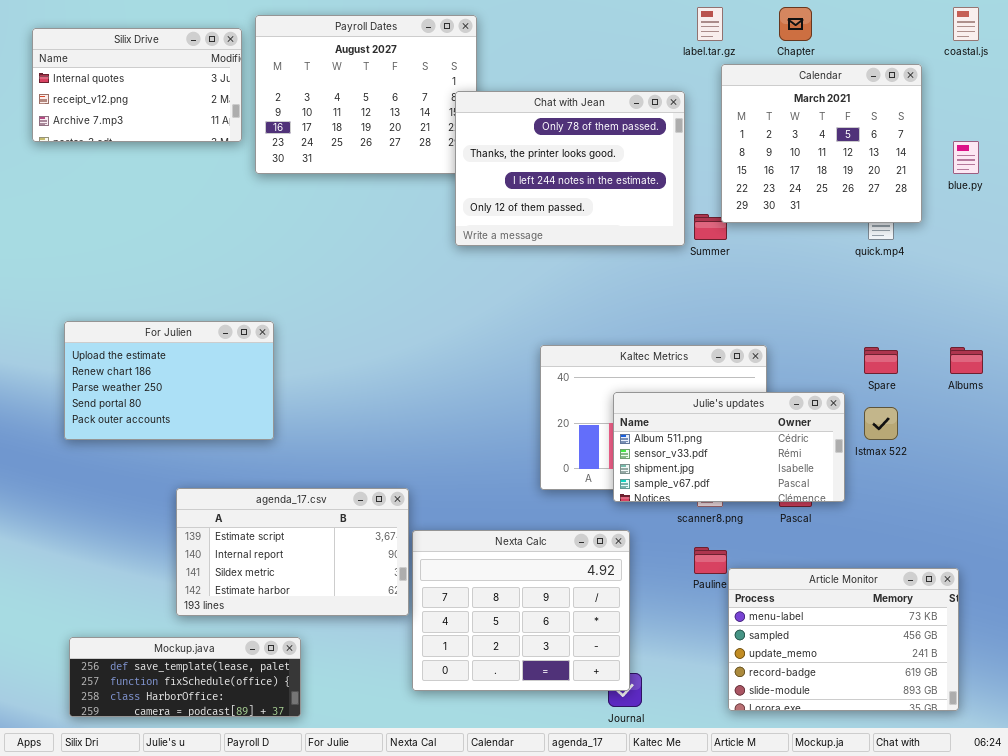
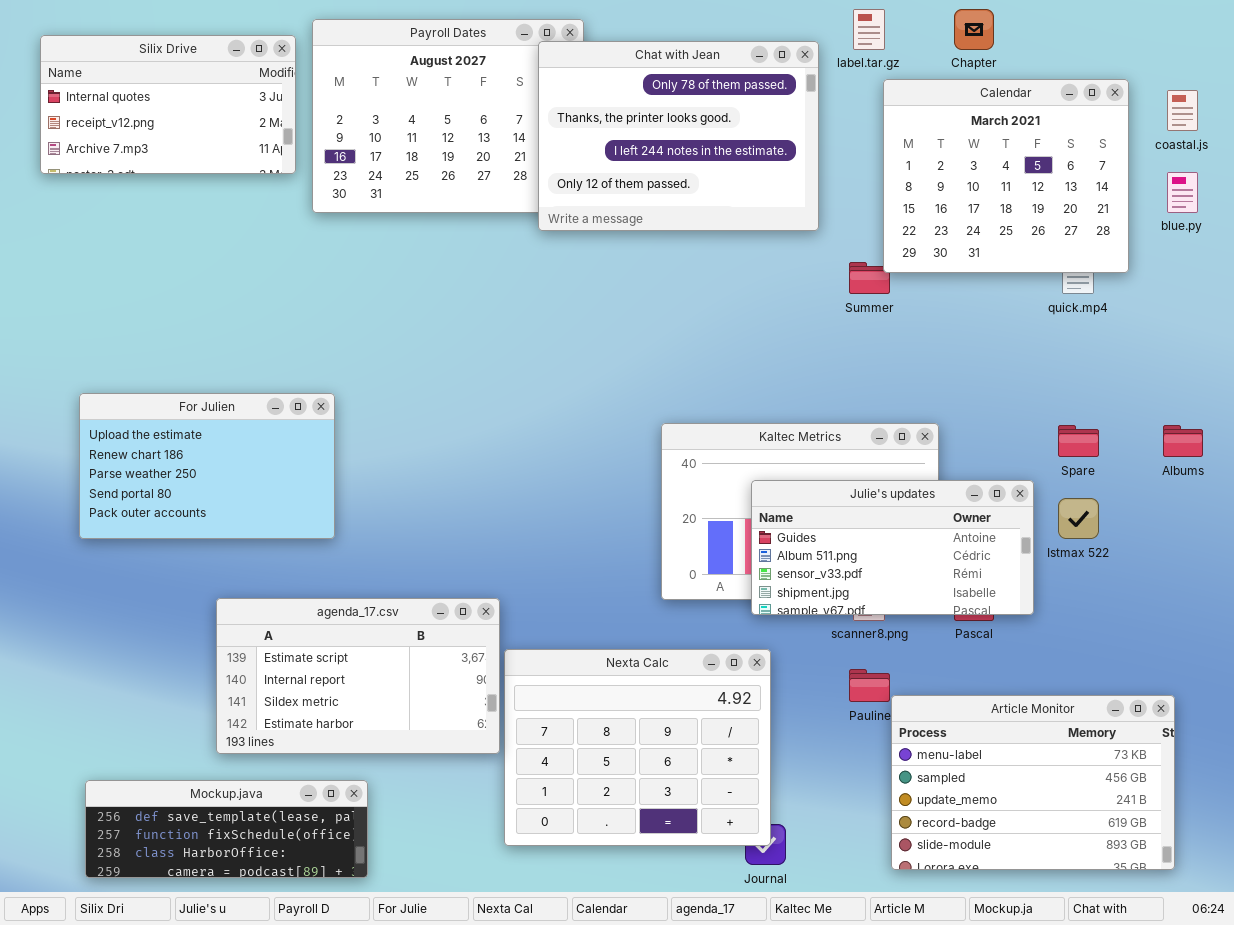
coastal.js: [953,7,979,41] -> [1167,90,1198,131], moved
Chat with Jean: [455,91,685,246] -> [538,41,819,231], moved
Julie's updates: [613,392,845,502] -> [751,480,1034,615], scrolled up 1 row

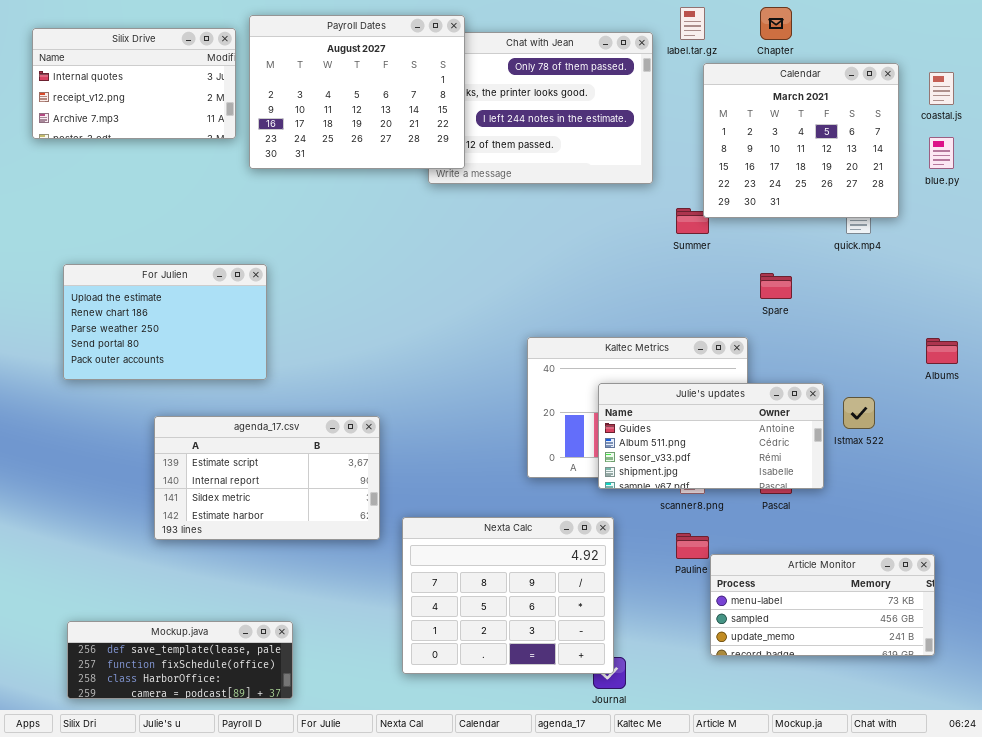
Payroll Dates: [312,19,584,213] -> [249,15,465,169], raised
For Julien: [79,393,335,539] -> [63,264,267,380], moved
Spare: [1058,425,1099,457] -> [760,273,792,299], moved
agenda_17.csv: [216,598,500,754] -> [154,416,380,540], moved
Article Monitor: [891,695,1175,870] -> [710,554,935,656], resized

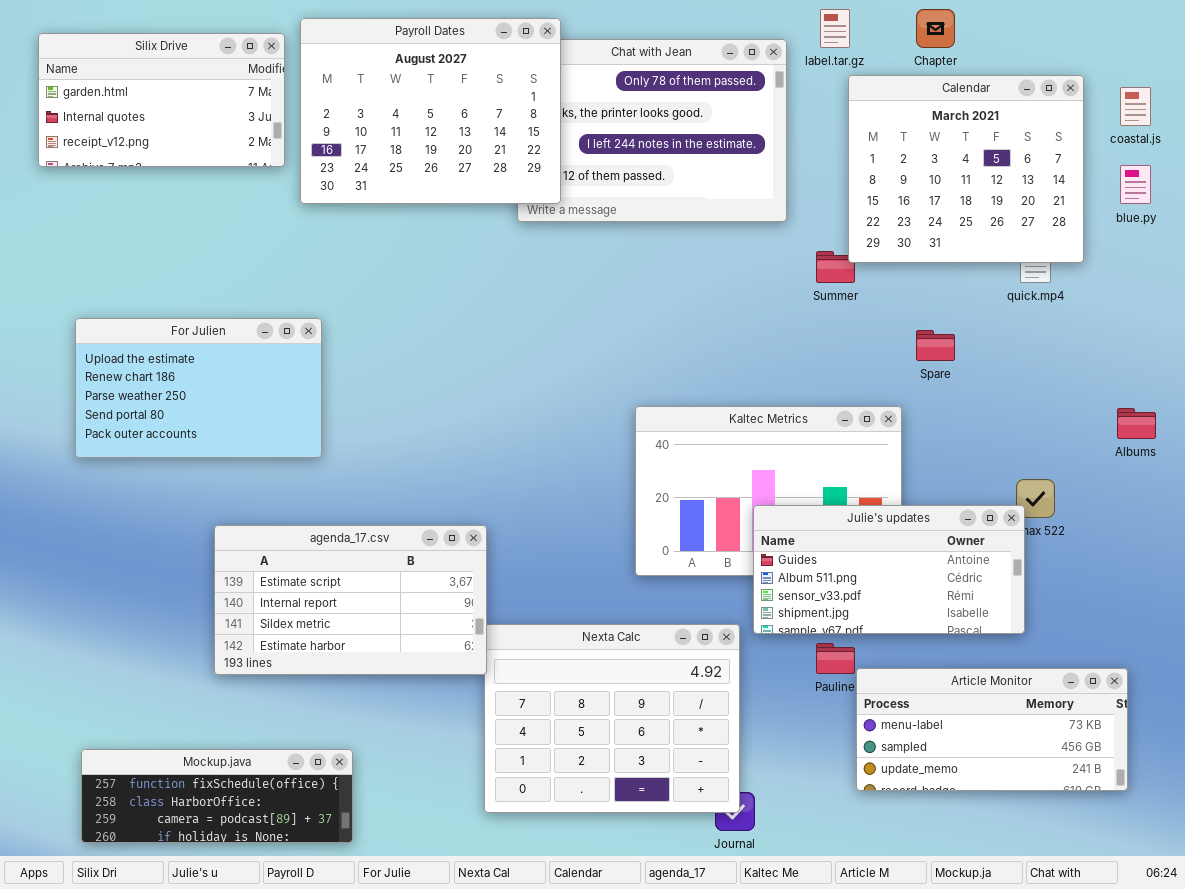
Silix Drive: [32,28,236,139] -> [38,33,285,167], scrolled up 1 row
Julie's updates: [598,383,824,489] -> [753,505,1025,634], moved
agenda_17.csv: [154,416,380,540] -> [214,525,487,675], moved
Mockup.java: [67,621,293,699] -> [81,749,353,843], scrolled down 1 row

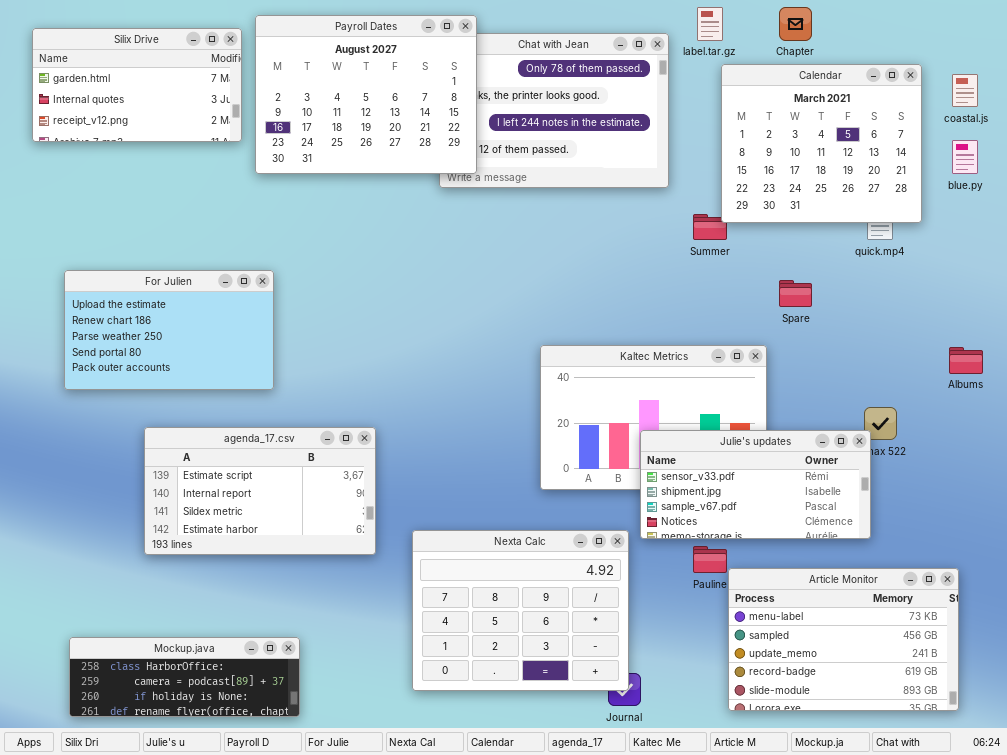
Julie's updates: [753,505,1025,634] -> [640,430,871,539], scrolled down 2 rows
agenda_17.csv: [214,525,487,675] -> [144,427,376,555], moved
Article Monitor: [856,668,1128,791] -> [728,568,959,711], resized
Mockup.java: [81,749,353,843] -> [69,637,300,717], scrolled down 1 row

